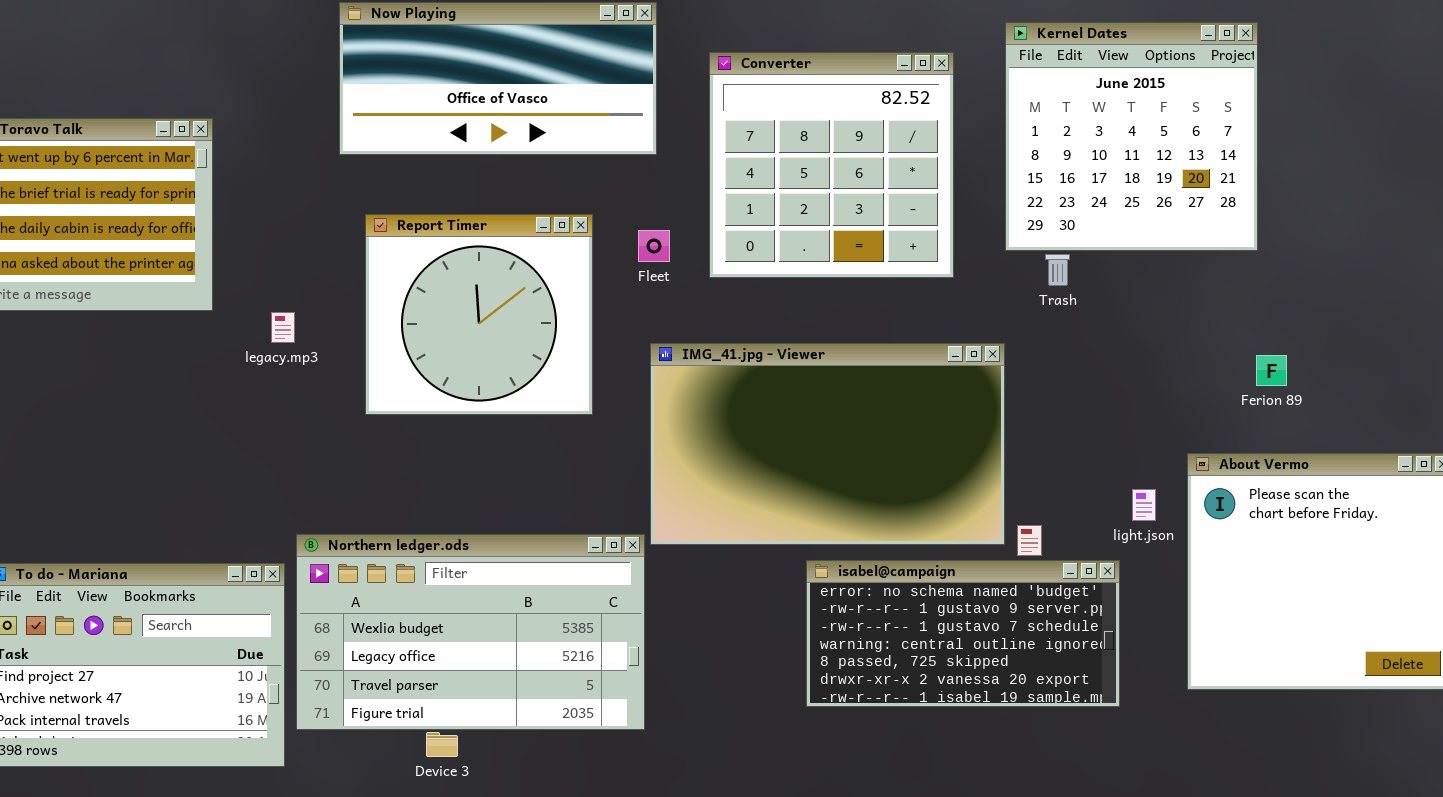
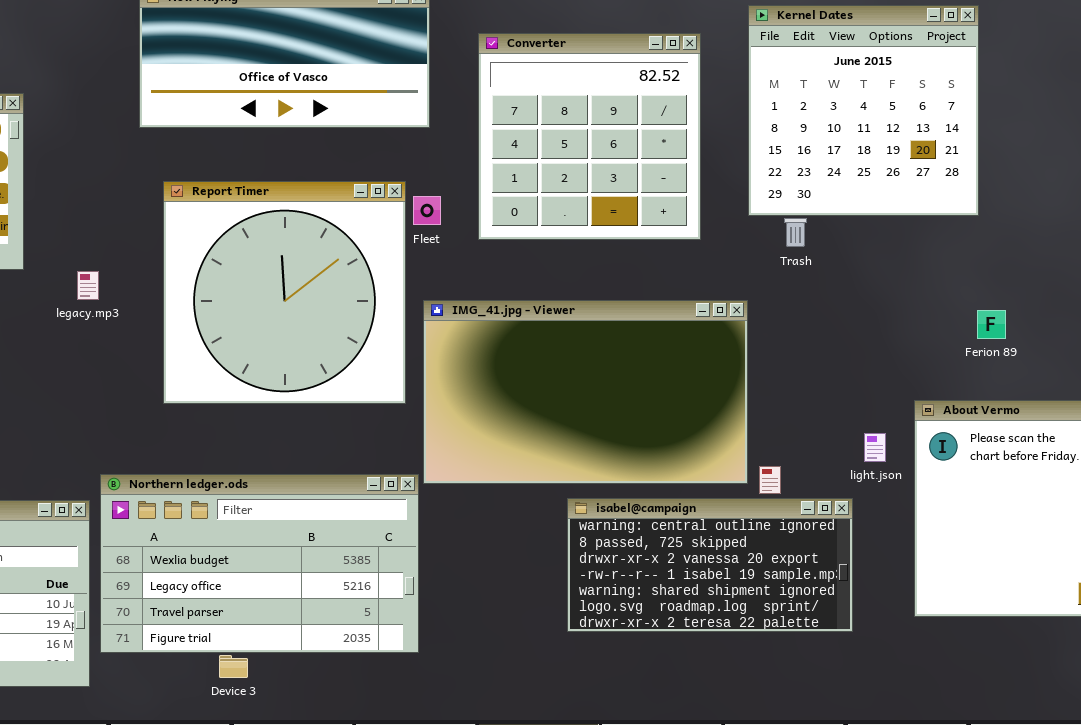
Report Timer: [365,214,593,415] -> [163,181,406,404], resized
isabel@campaign: [806,560,1120,707] -> [567,498,853,632], scrolled down 3 rows

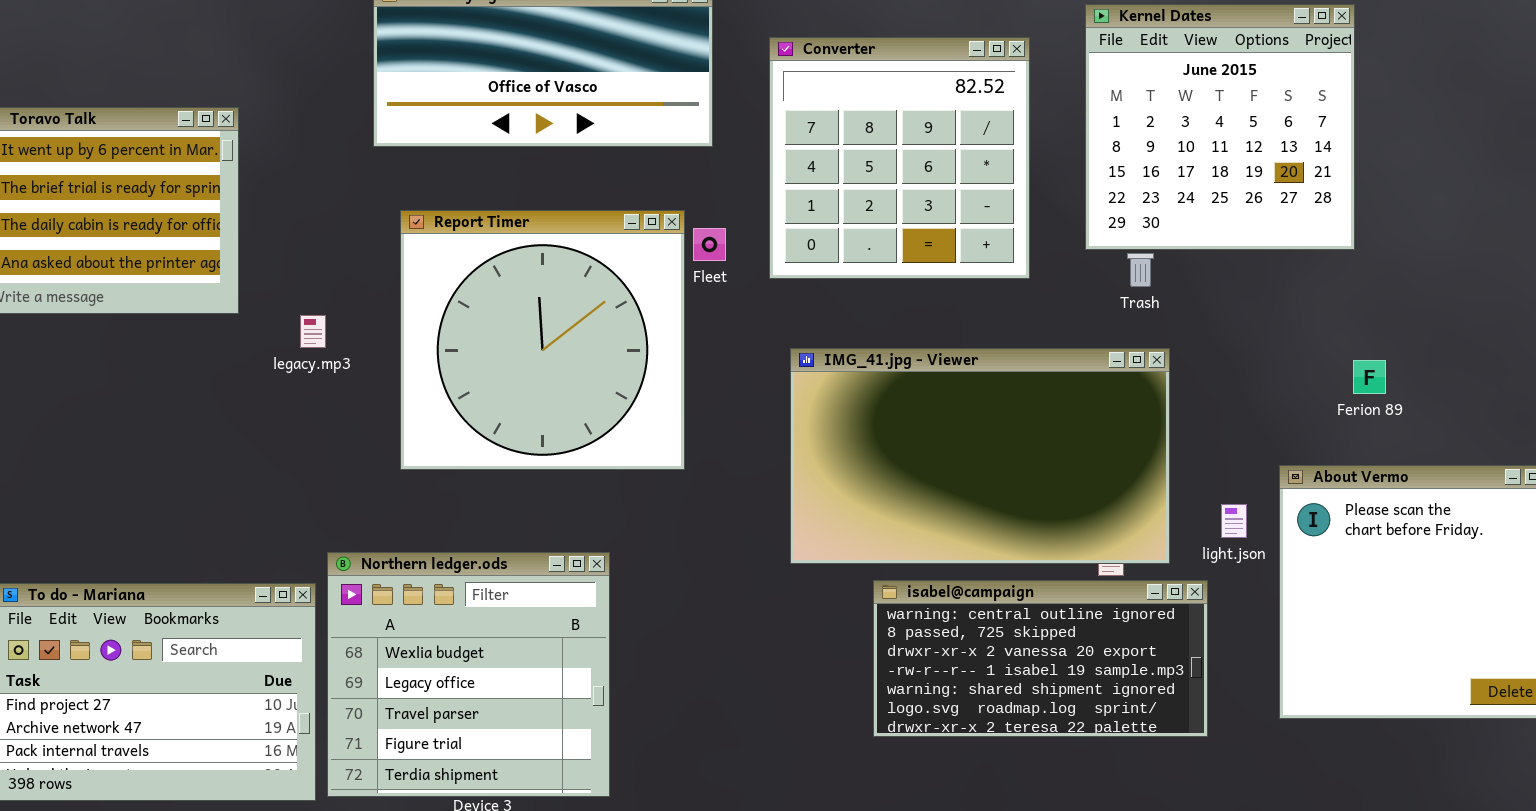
IMG_41.jpg - Viewer: [423,300,748,484] -> [790,348,1170,564], moved
Northern ledger.ods: [100,474,419,653] -> [327,552,610,797], resized

